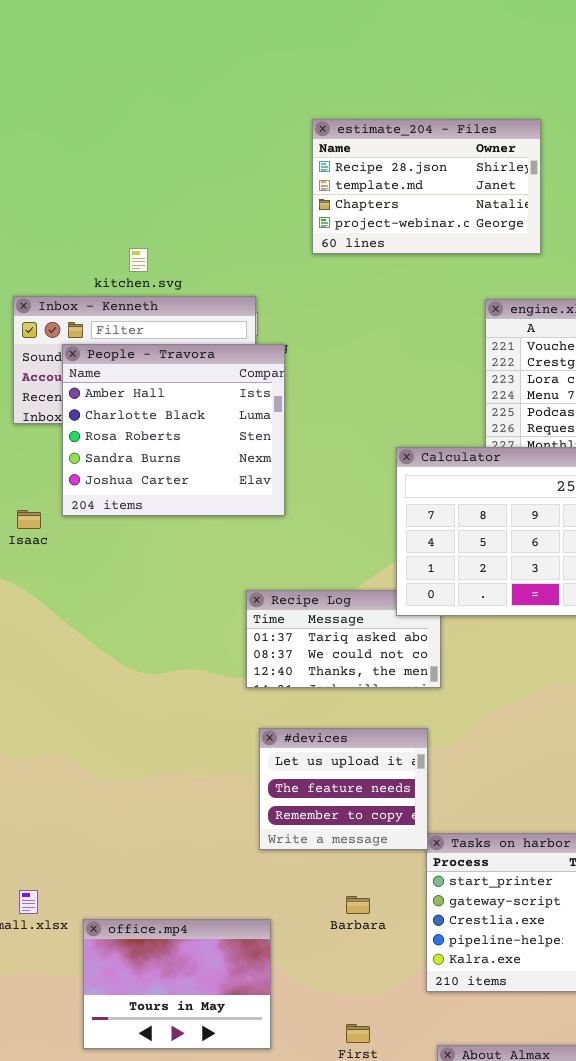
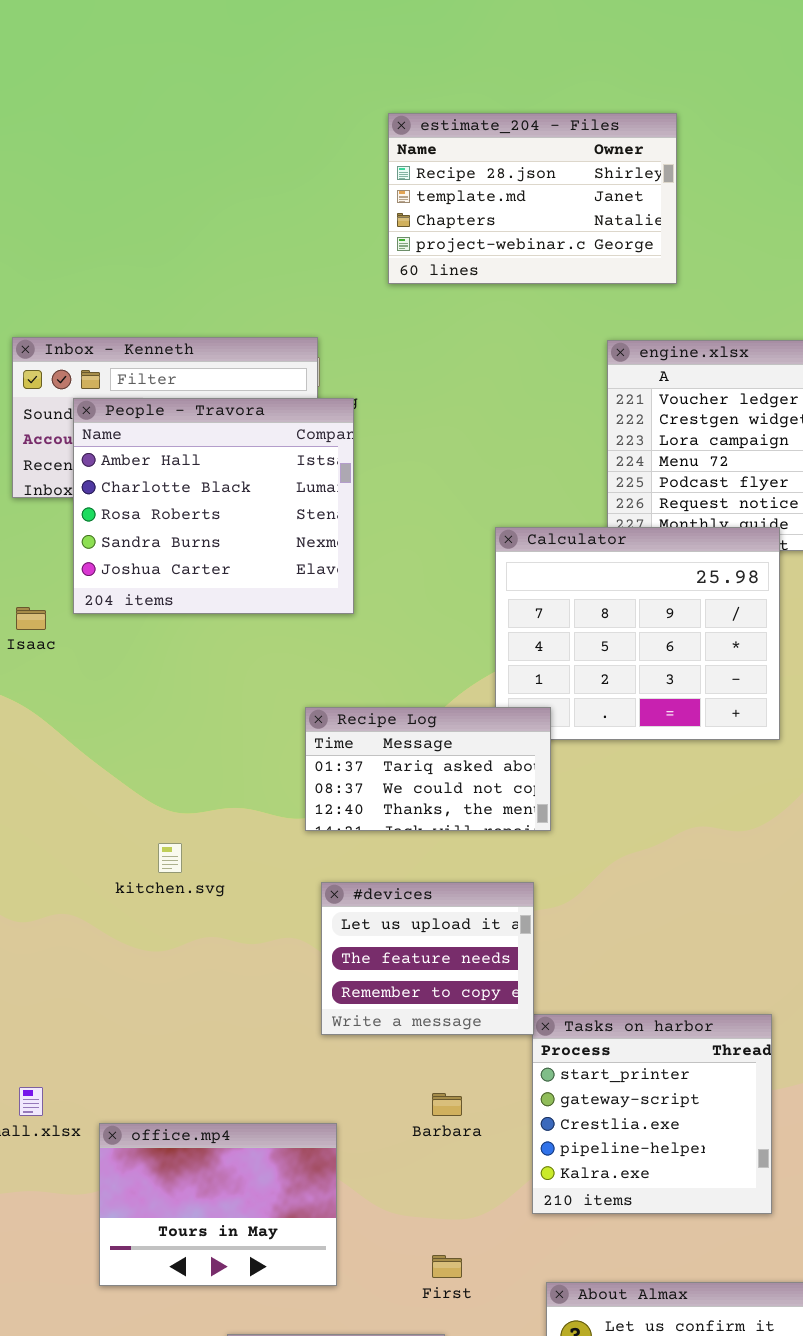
kitchen.svg: [129,248,148,272] -> [158,843,182,873], moved
Recipe Log: [246,590,441,688] -> [305,707,551,831], raised

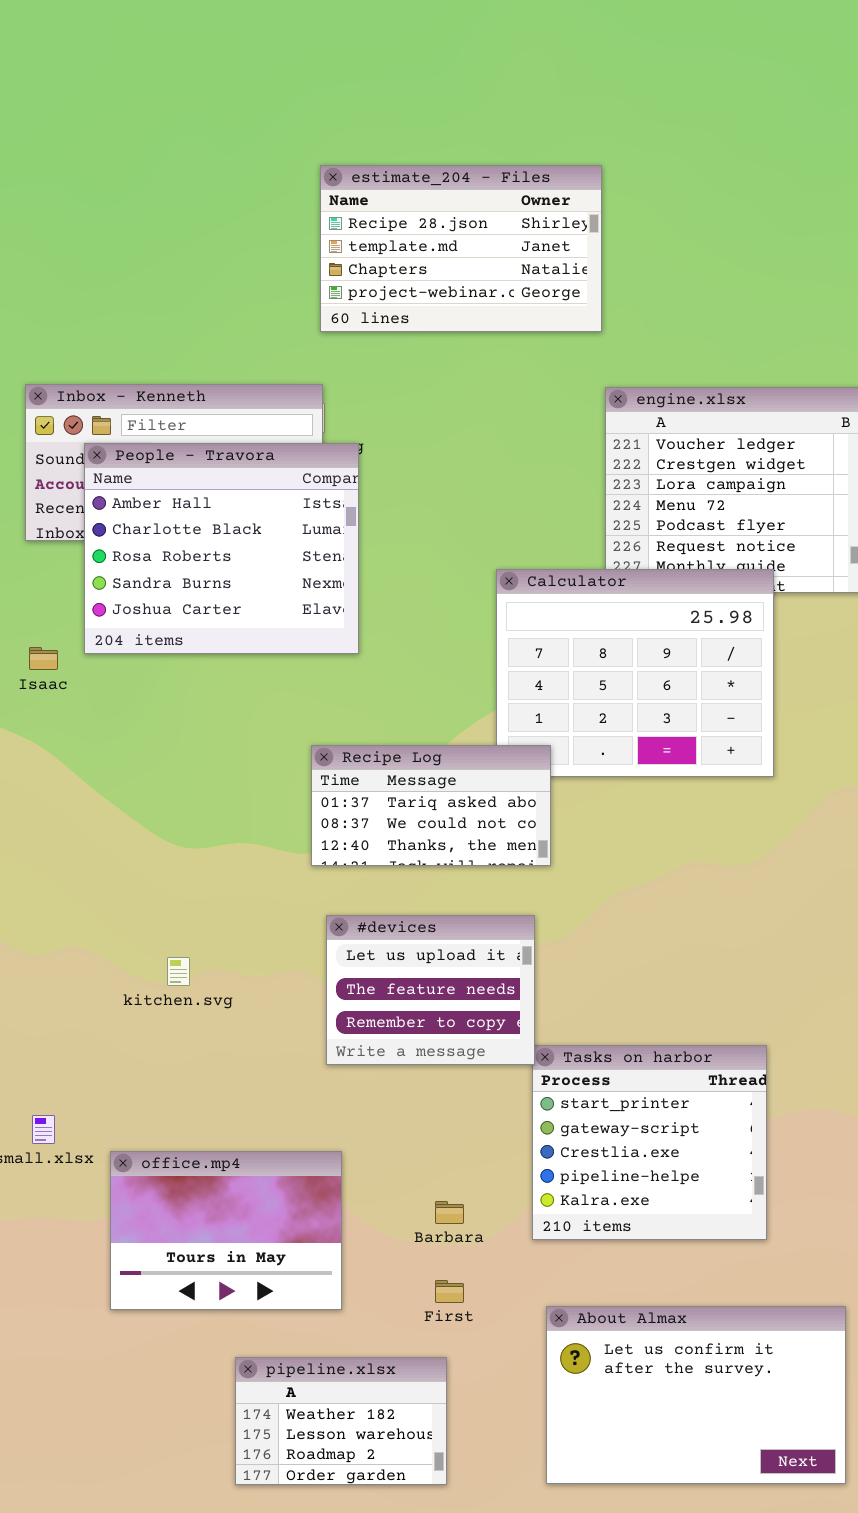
estimate_204 - Files: [388,113,677,284] -> [320,165,602,332], moved
kitchen.svg: [158,843,182,873] -> [167,957,190,986], moved
Barbara: [432,1093,462,1116] -> [435,1201,464,1224], moved

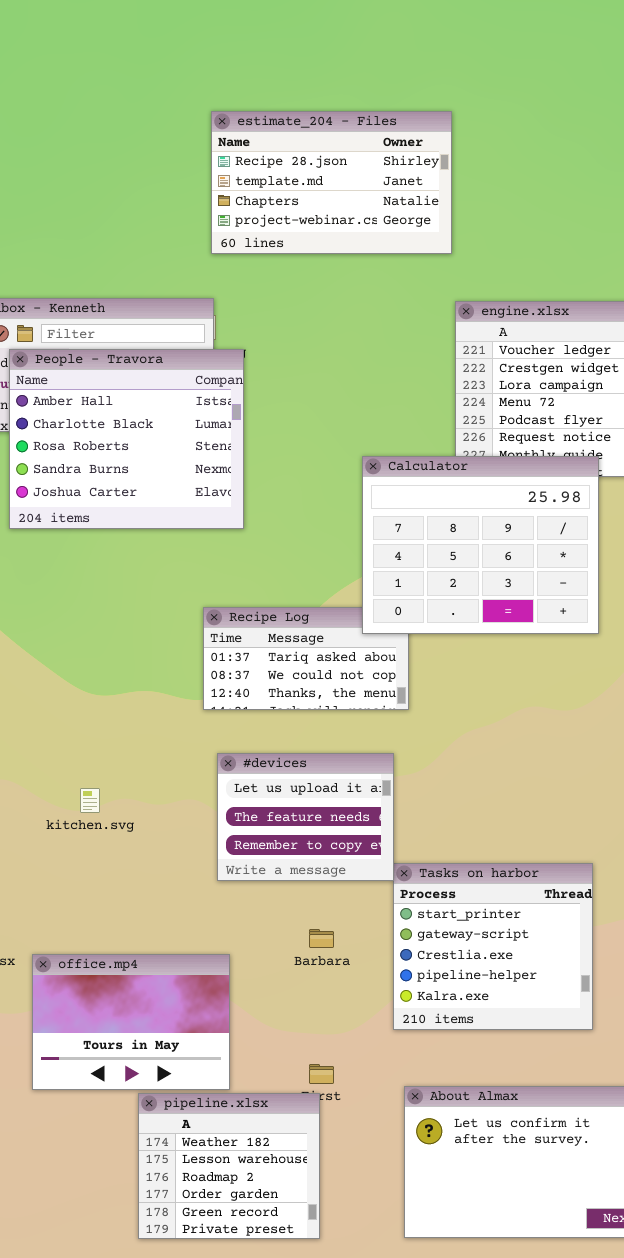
Calculator: [496,569,774,777] -> [362,456,599,634], raised
Barbara: [435,1201,464,1224] -> [309,929,334,948], moved
pipeline.xlsx: [235,1357,447,1485] -> [138,1093,320,1239], resized

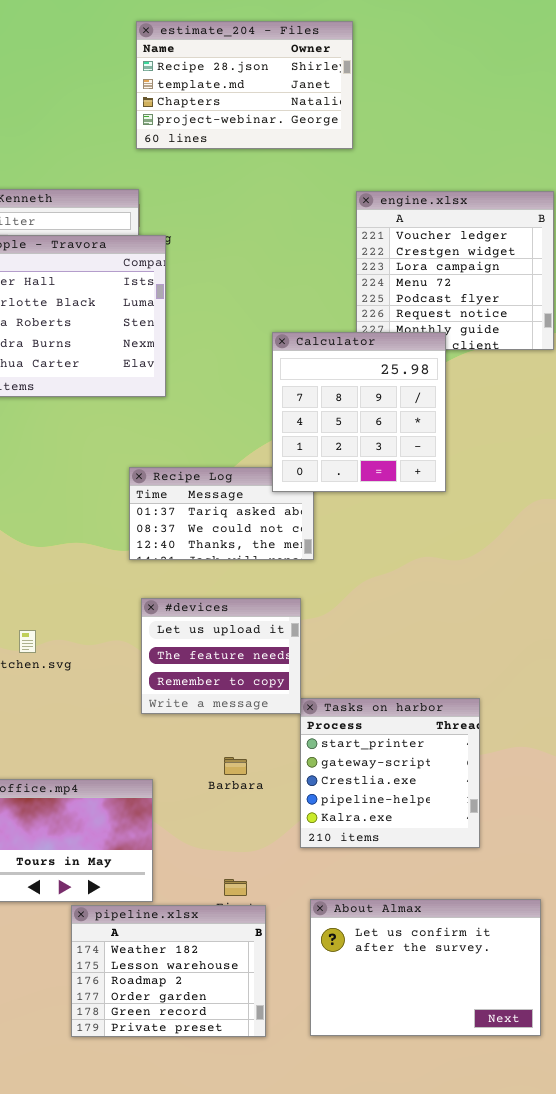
Calculator: [362,456,599,634] -> [272,332,446,492], resized
pipeline.xlsx: [138,1093,320,1239] -> [71,905,266,1037], resized

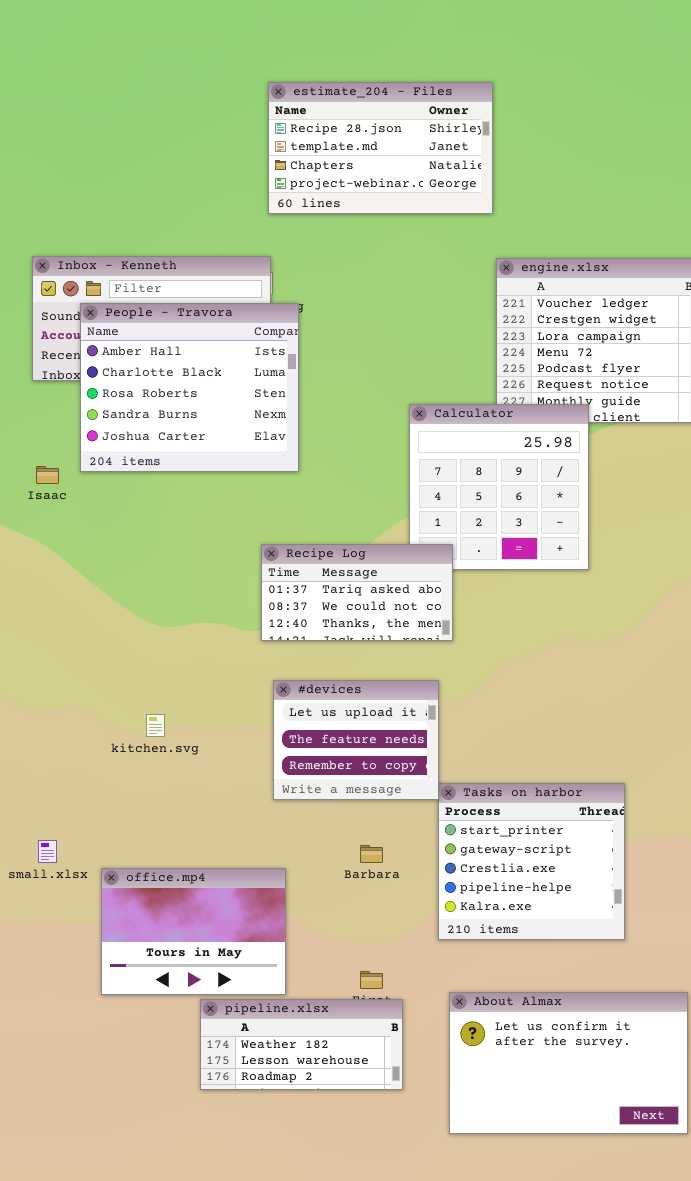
Recipe Log: [129,467,314,560] -> [261,544,453,641], raised
pipeline.xlsx: [71,905,266,1037] -> [200,999,403,1090], resized

